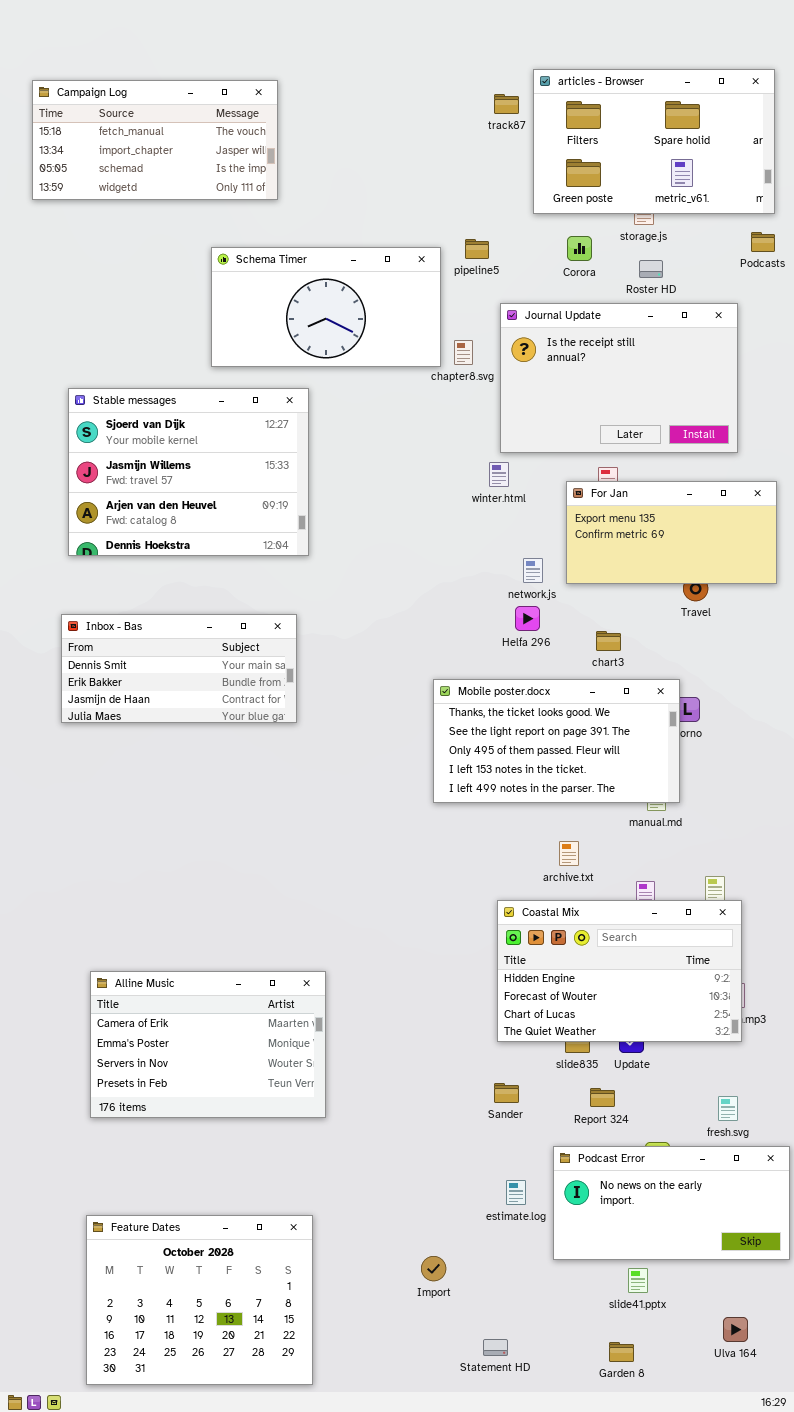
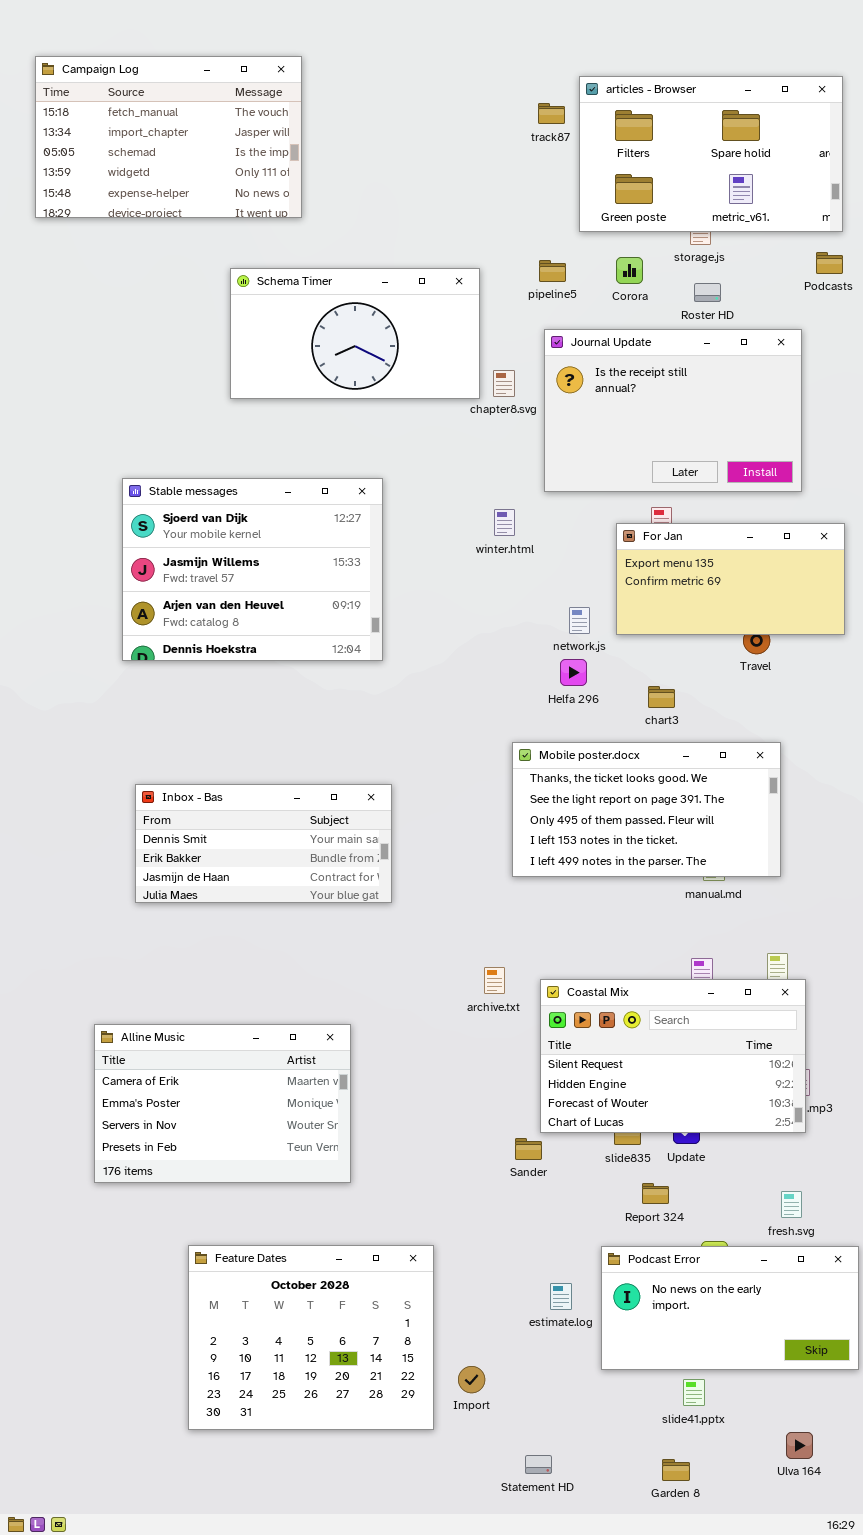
Campaign Log: [32,80,278,200] -> [35,56,302,218], resized
pipeline5: [465,239,489,259] -> [539,260,566,282], moved
Stable messages: [68,388,309,556] -> [122,478,383,661], moved
winter.html: [489,462,509,487] -> [494,509,515,536], moved
Inbox - Bas: [61,614,297,723] -> [135,784,392,903], moved
Mobile poster.docx: [433,679,680,803] -> [512,742,781,877], moved
archive.txt: [559,841,579,866] -> [484,967,505,994], moved
Coastal Mix: [497,900,742,1042] -> [540,979,806,1133], scrolled up 1 row
Alline Music: [90,971,326,1118] -> [94,1024,351,1183], moved
Sander: [494,1083,519,1103] -> [515,1138,542,1160], moved
Feature Dates: [86,1215,313,1385] -> [188,1245,434,1430], moved

